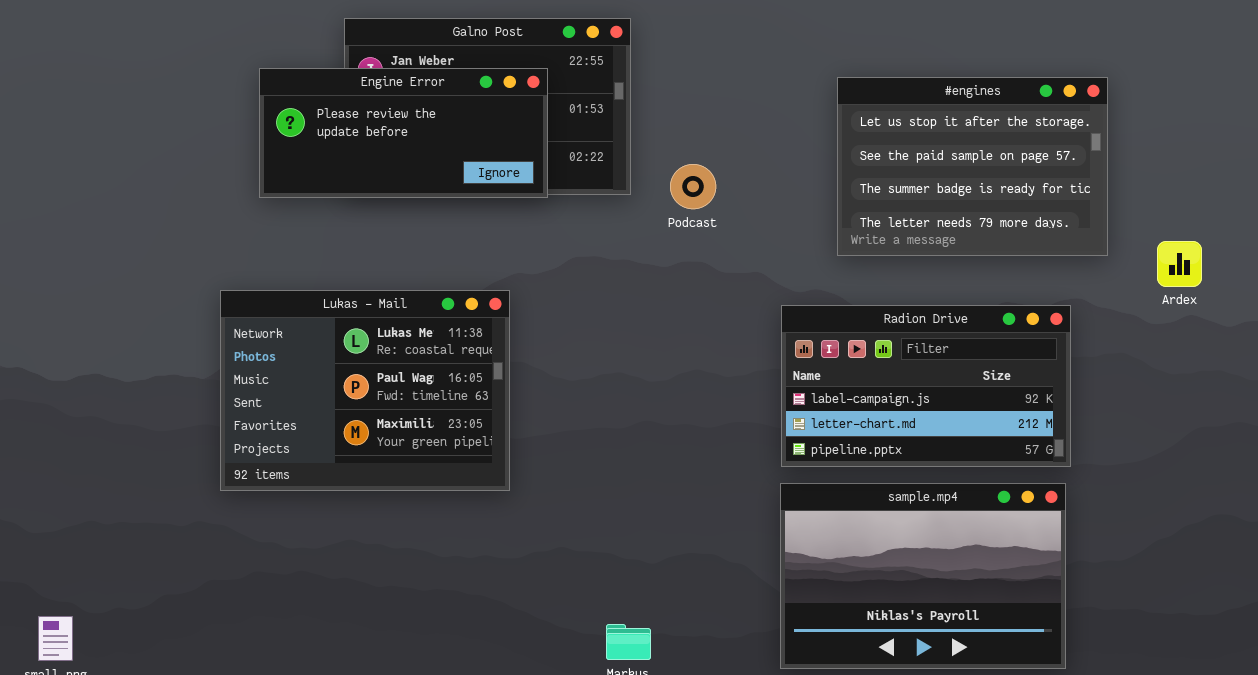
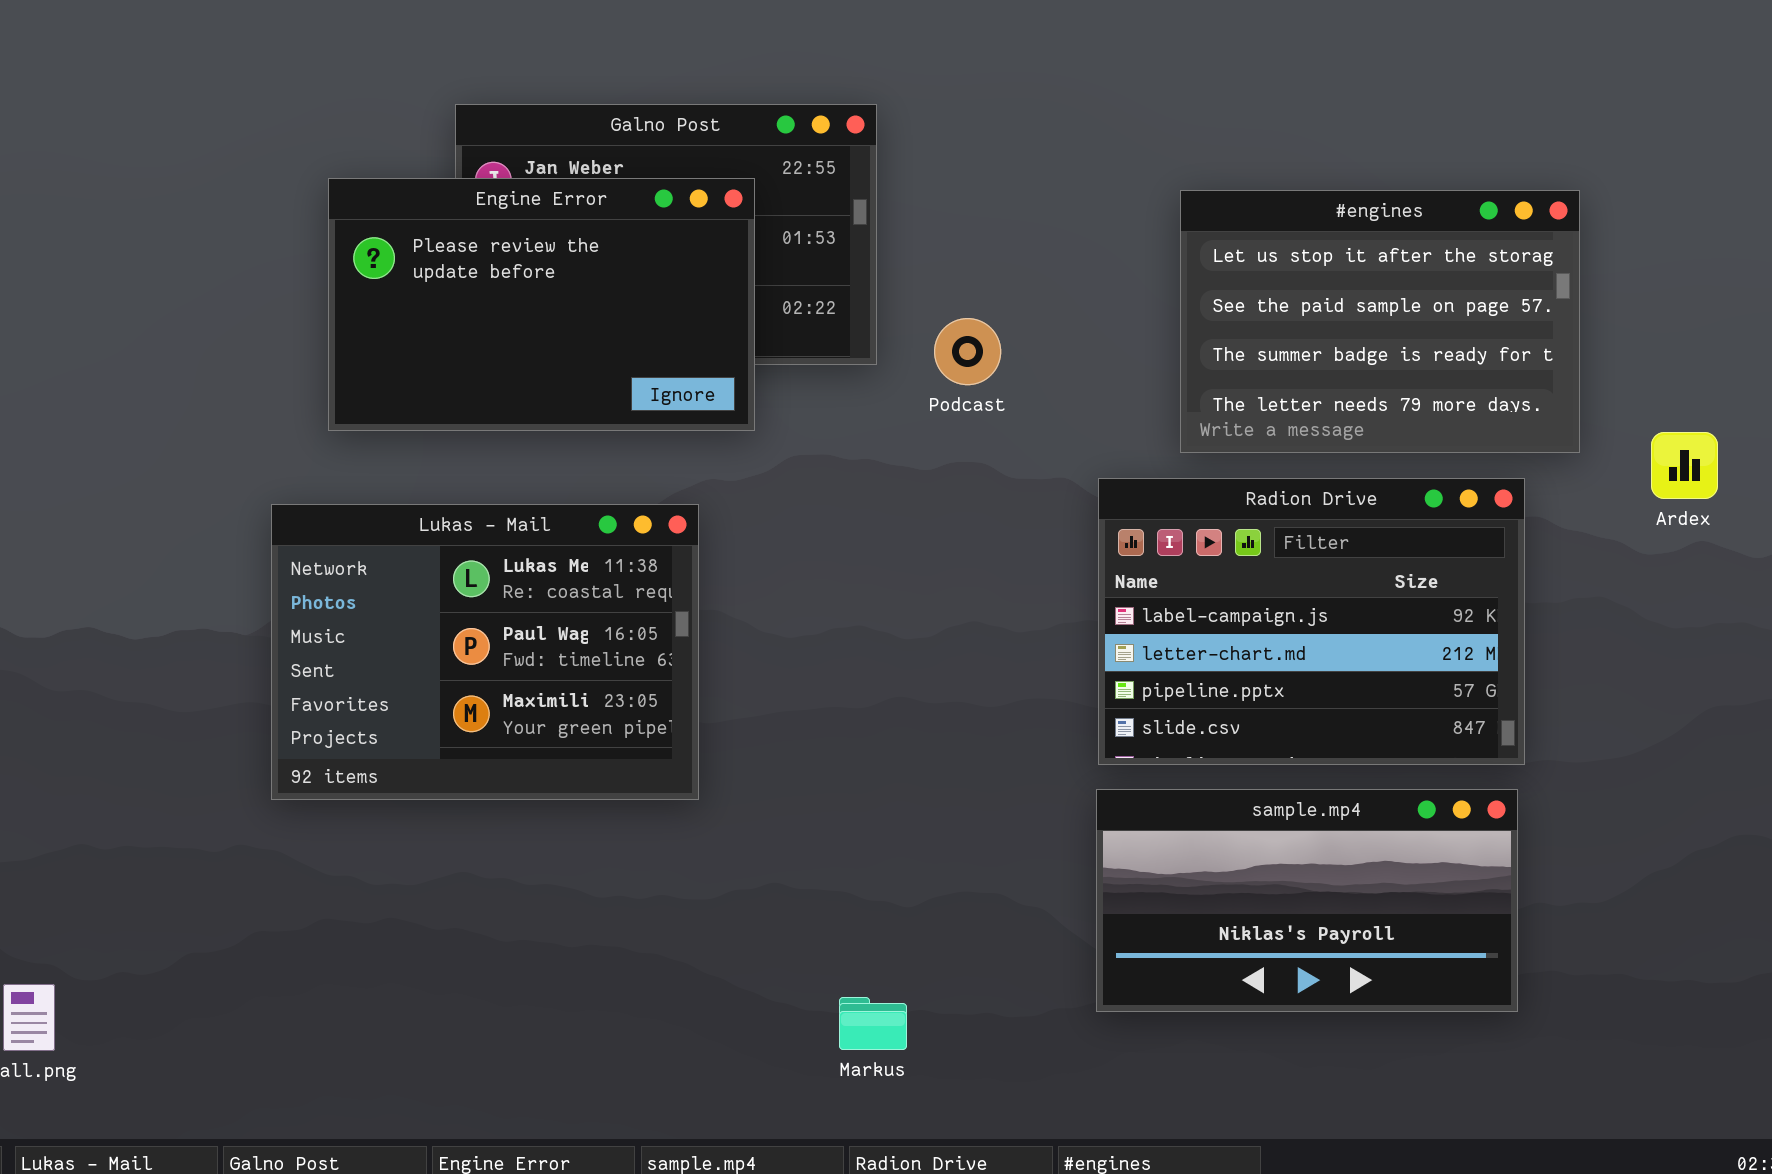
Engine Error: [259,68,548,198] -> [328,178,755,431], resized
Radion Drive: [781,305,1071,467] -> [1098,478,1525,765], resized
sample.mp4: [780,483,1066,669] -> [1096,789,1518,1012], resized

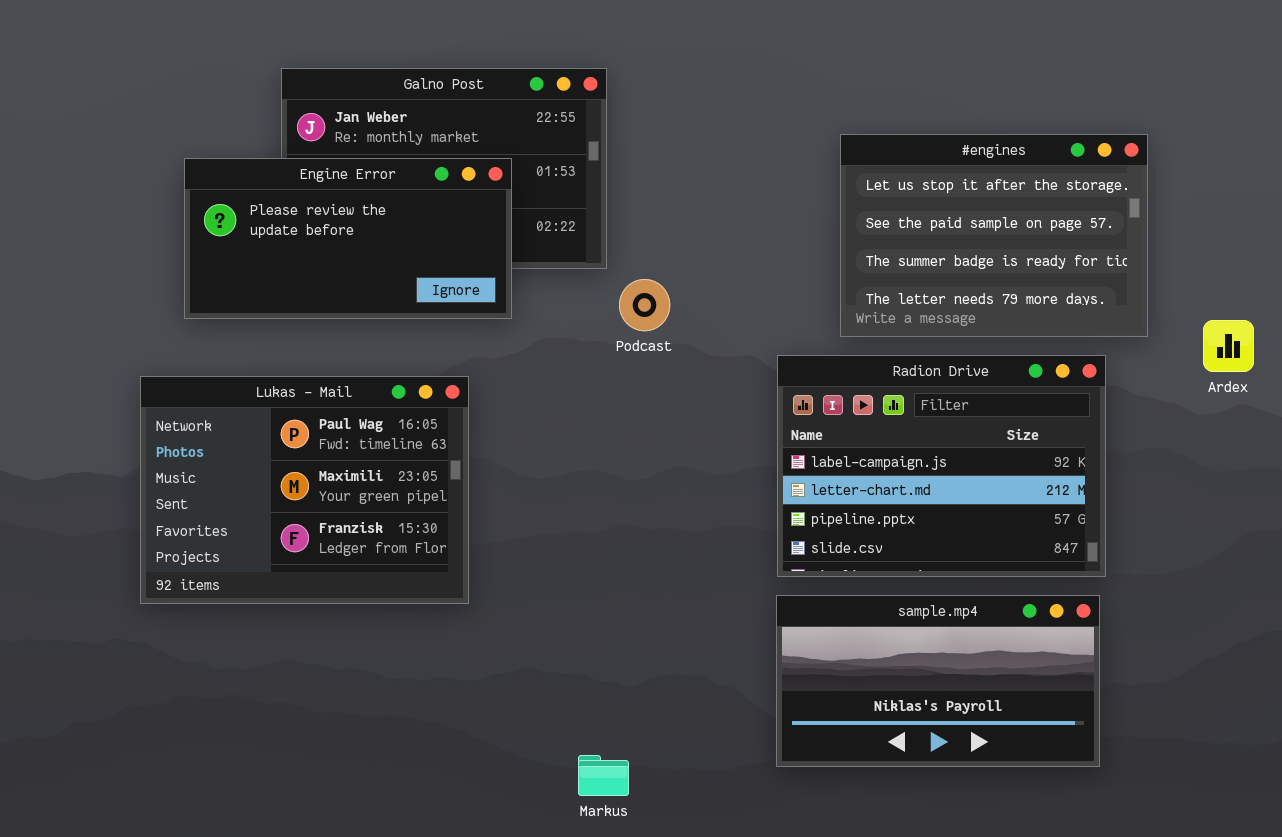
Engine Error: [328,178,755,431] -> [184,158,512,319], resized
Podcast: [934,318,1001,385] -> [619,279,670,331], moved
Lukas - Mail: [271,504,699,800] -> [140,376,469,604], scrolled down 1 row

